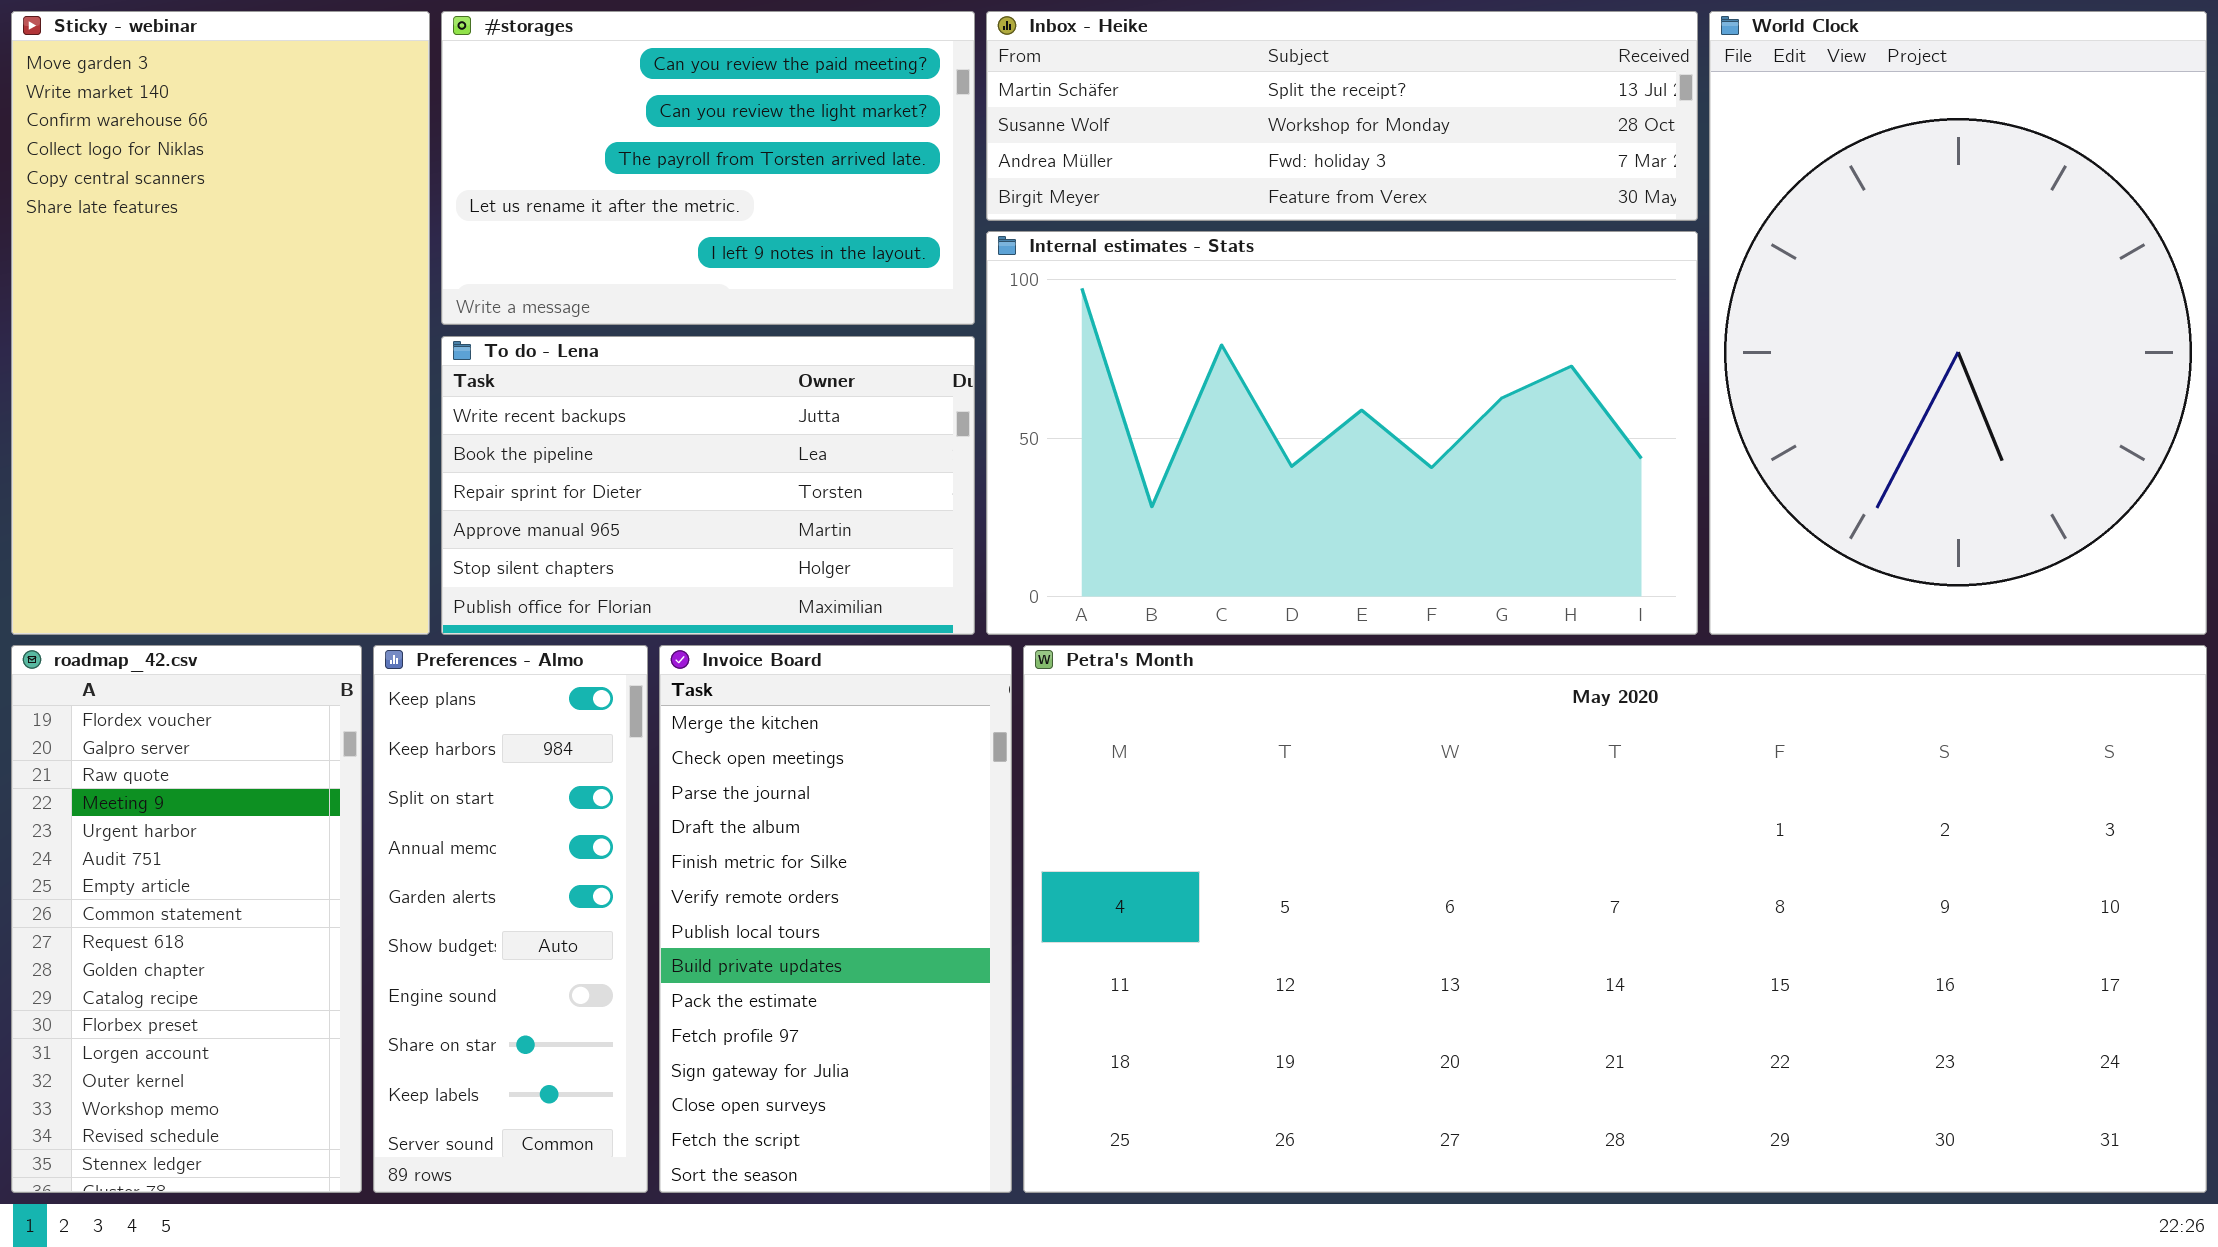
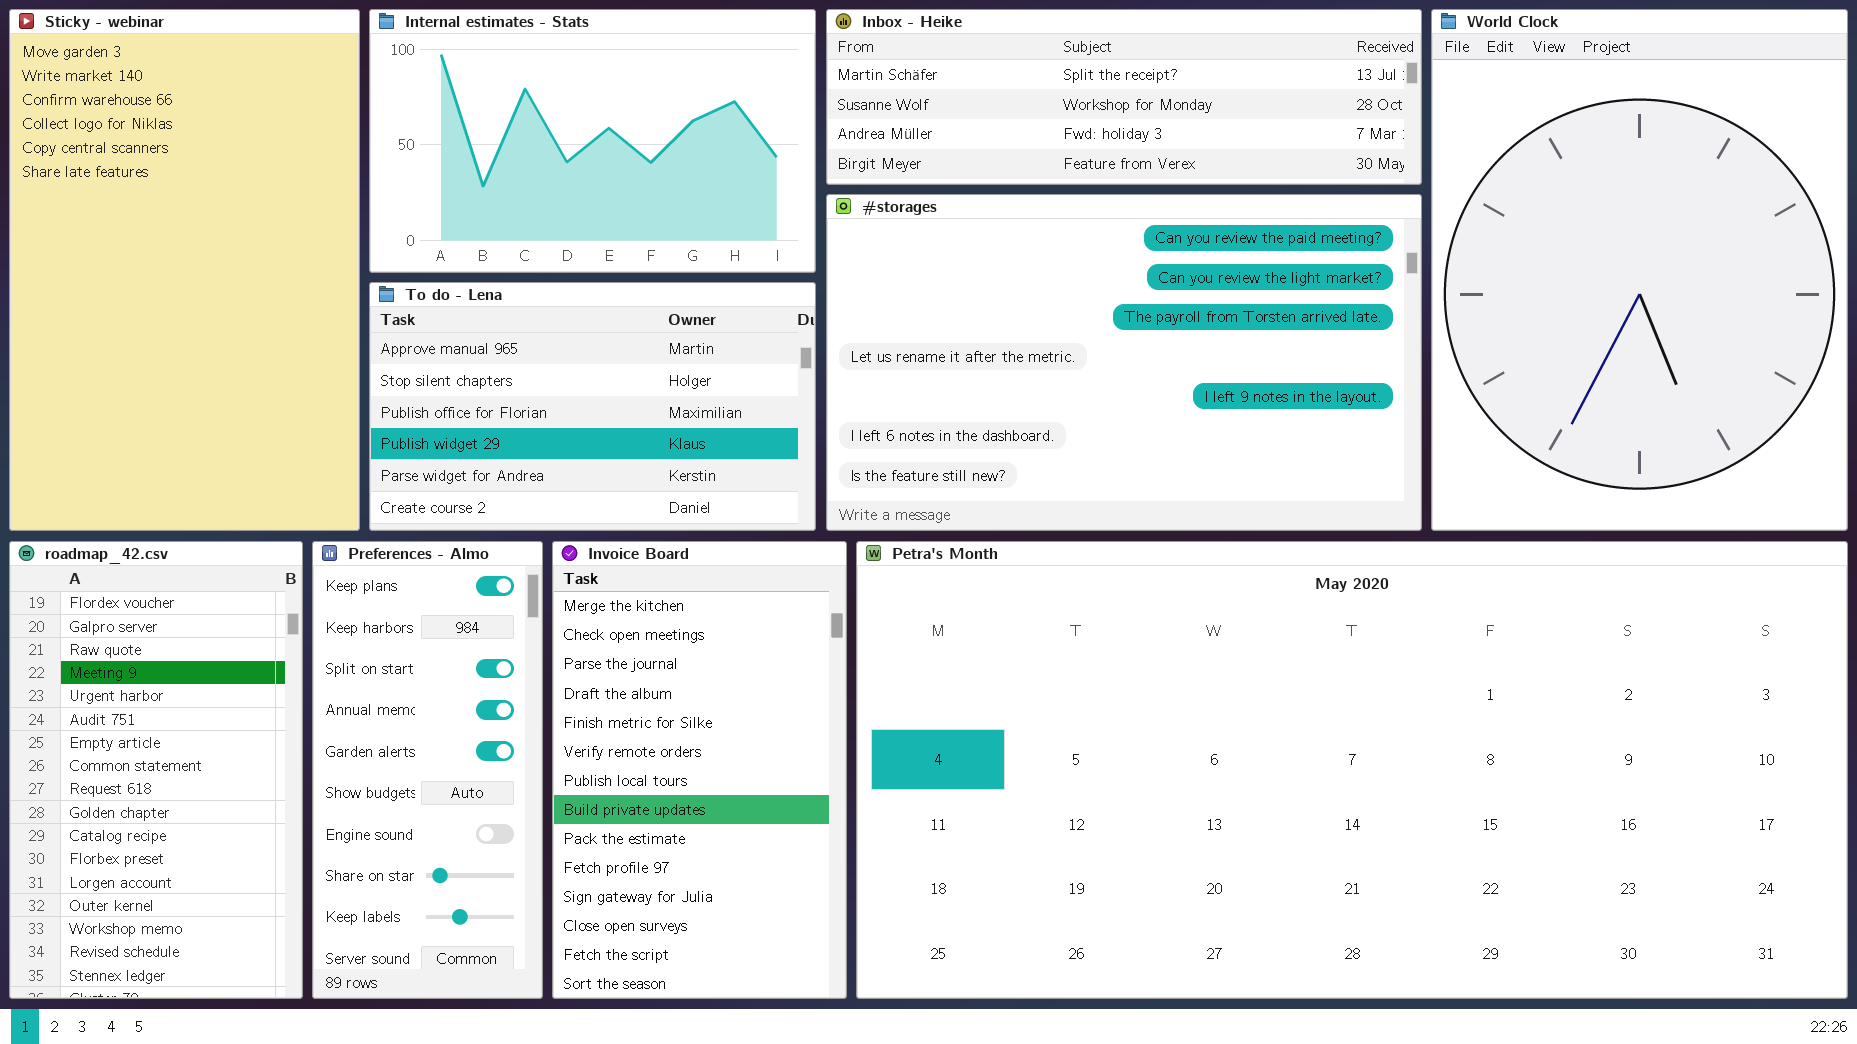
#storages: [441,11,975,325] -> [826,194,1422,531], moved, resized
Internal estimates - Stats: [986,231,1698,635] -> [369,9,816,273], moved, resized
To do - Lena: [441,336,975,635] -> [369,282,816,531], scrolled down 3 rows

